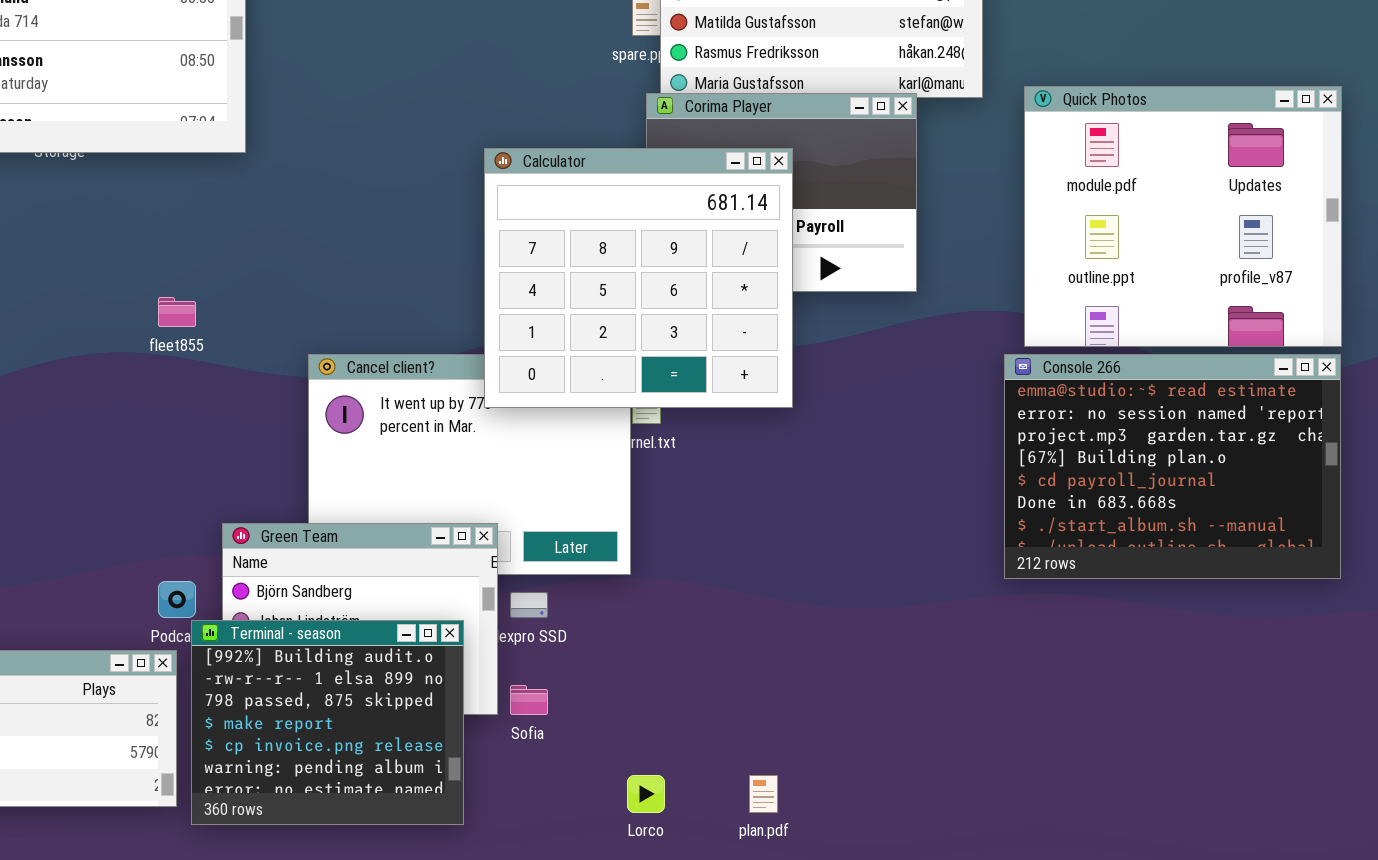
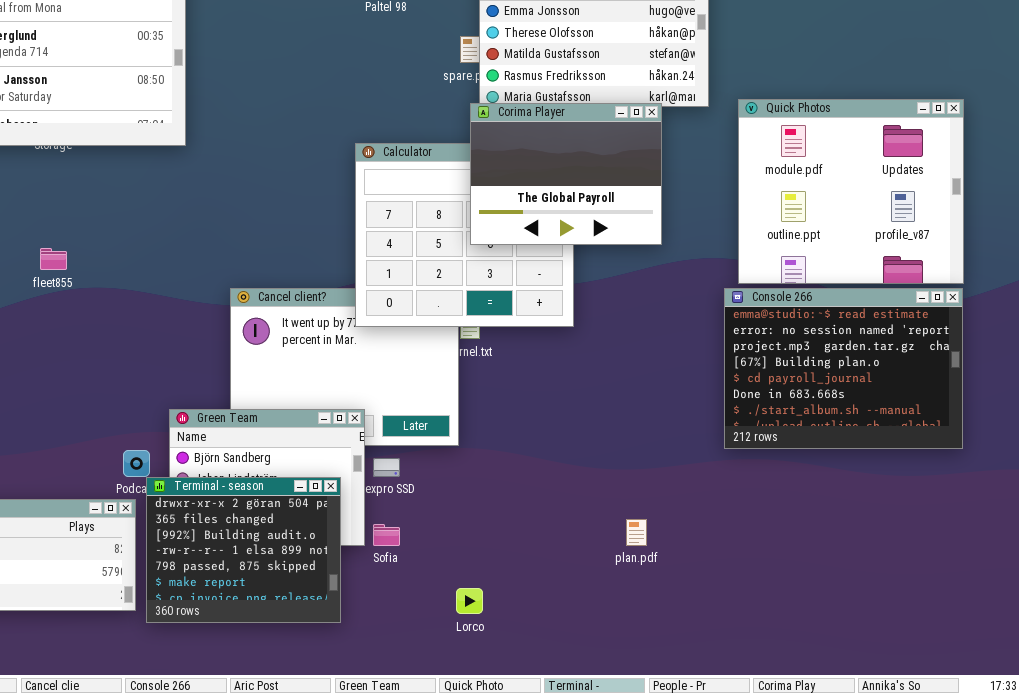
Corima Player: [646,93,917,292] -> [470,103,662,245], raised
fleet855: [158,297,196,327] -> [40,248,67,270], moved
Terminal - season: [191,620,464,825] -> [146,477,341,623], scrolled up 2 rows
plan.pdf: [749,775,778,813] -> [626,519,647,546], moved

